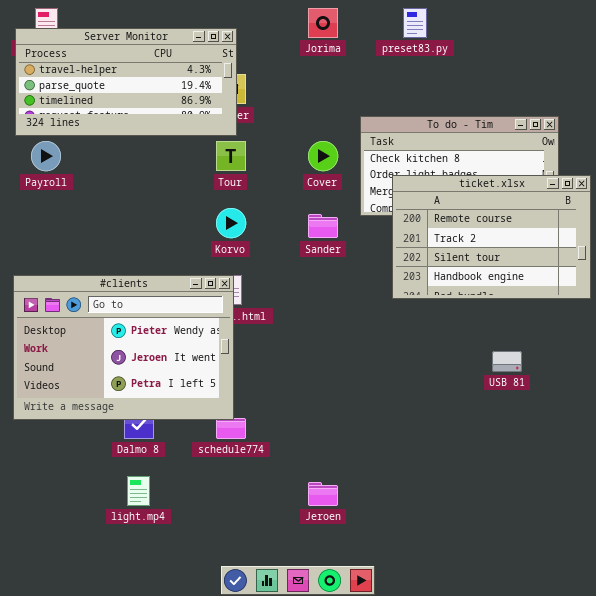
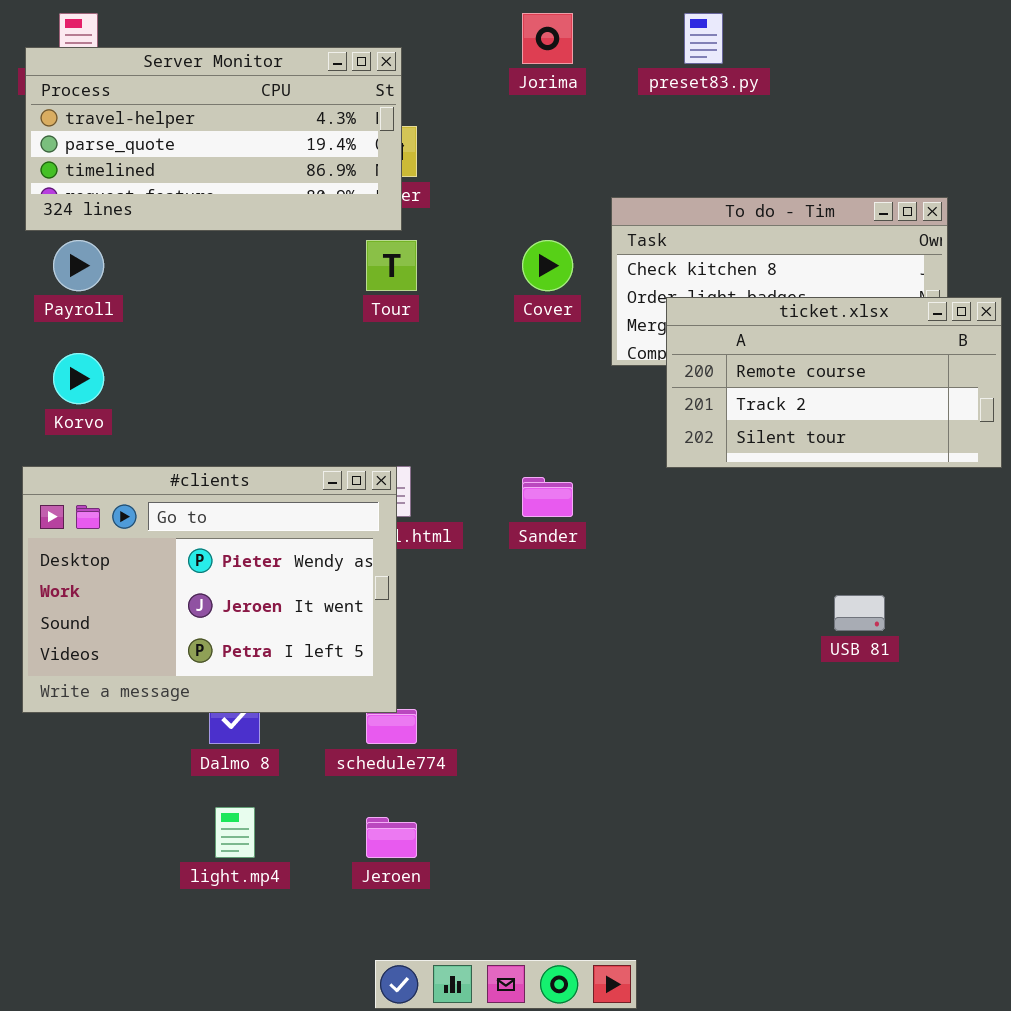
ticket.xlsx: [392,175,591,299] -> [666,297,1002,468], resized
Korvo: [216,208,246,238] -> [53,353,104,404], moved
Sander: [308,214,338,238] -> [522,477,573,517], moved
Jeroen: [308,482,338,506] -> [366,817,417,858], moved

